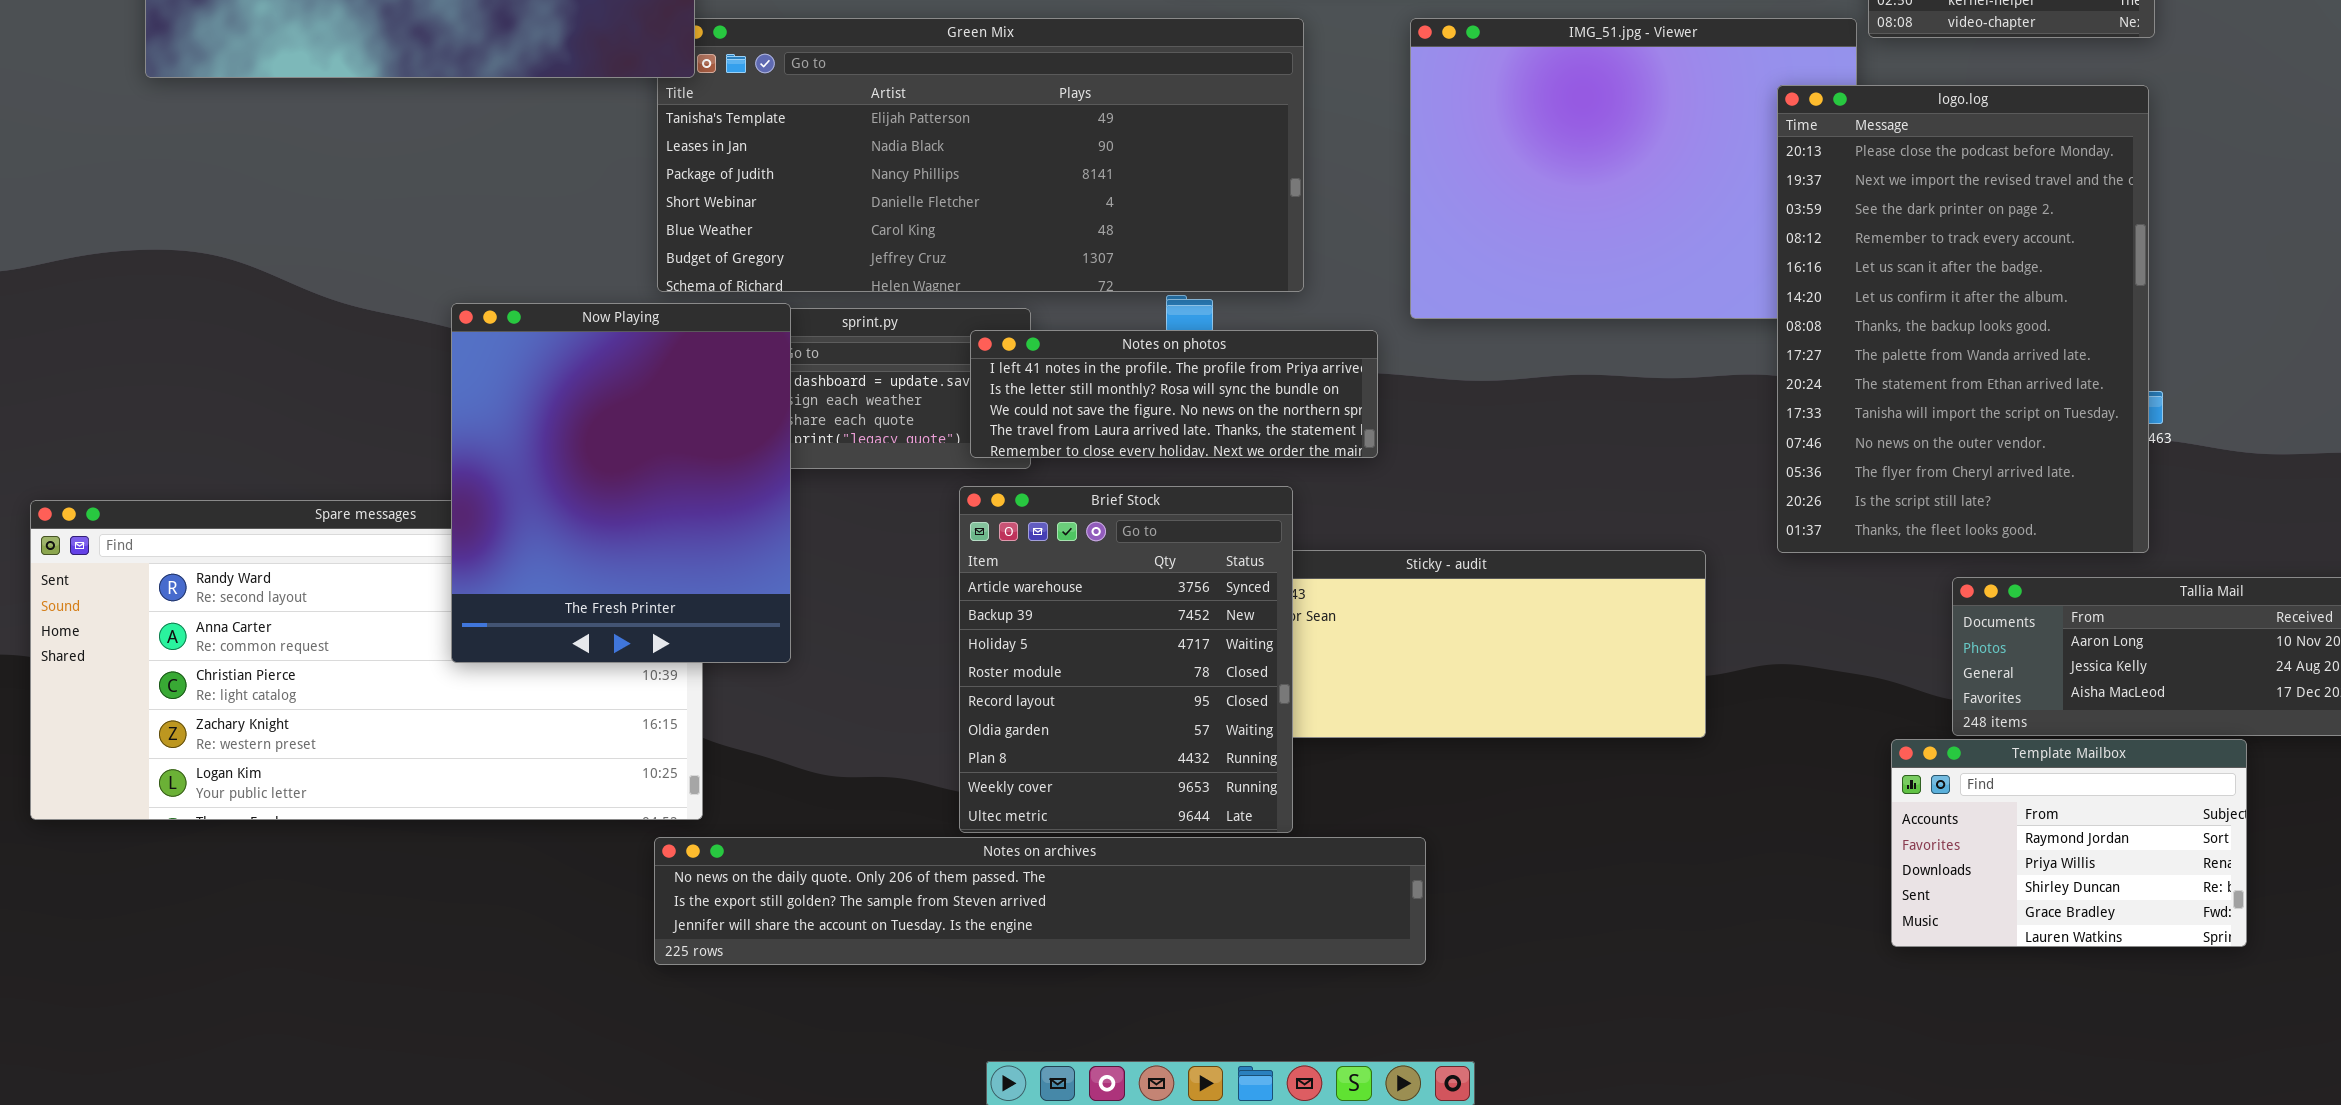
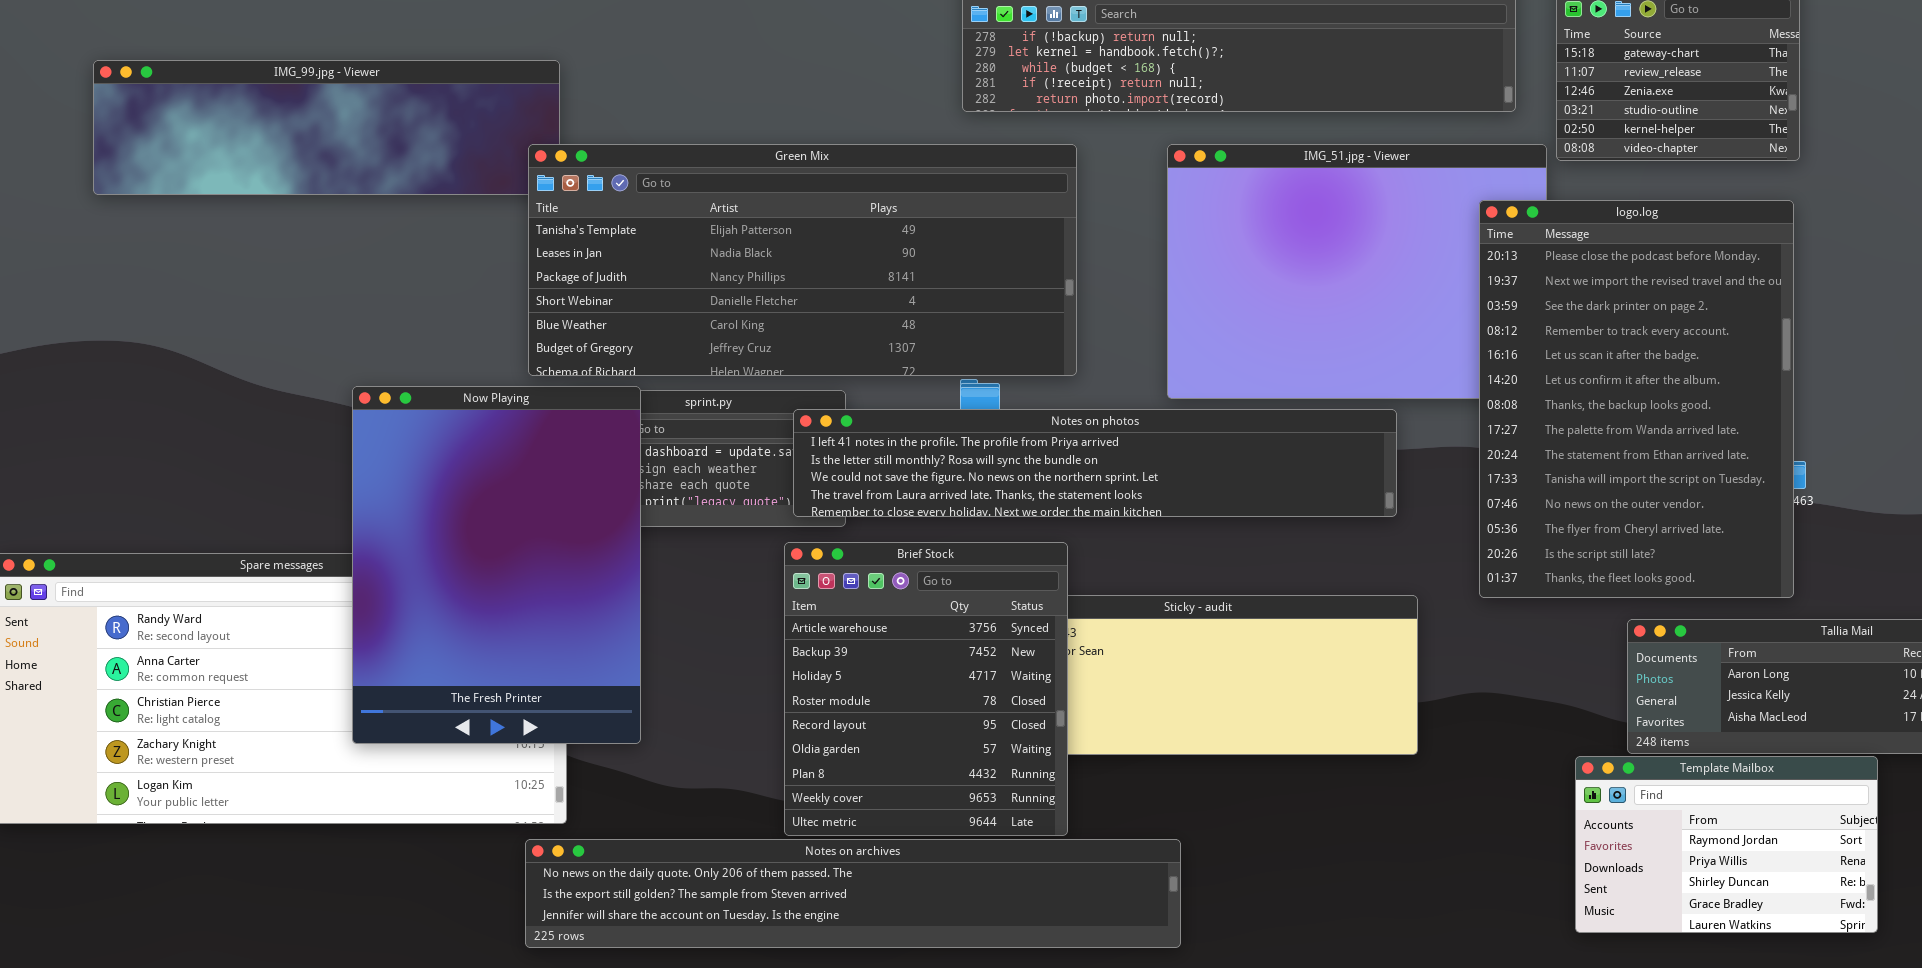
Green Mix: [657,18,1304,292] -> [528,144,1077,376], raised
Now Playing: [451,303,791,663] -> [352,386,641,744], resized
Notes on photos: [970,330,1378,458] -> [793,409,1397,517], resized

